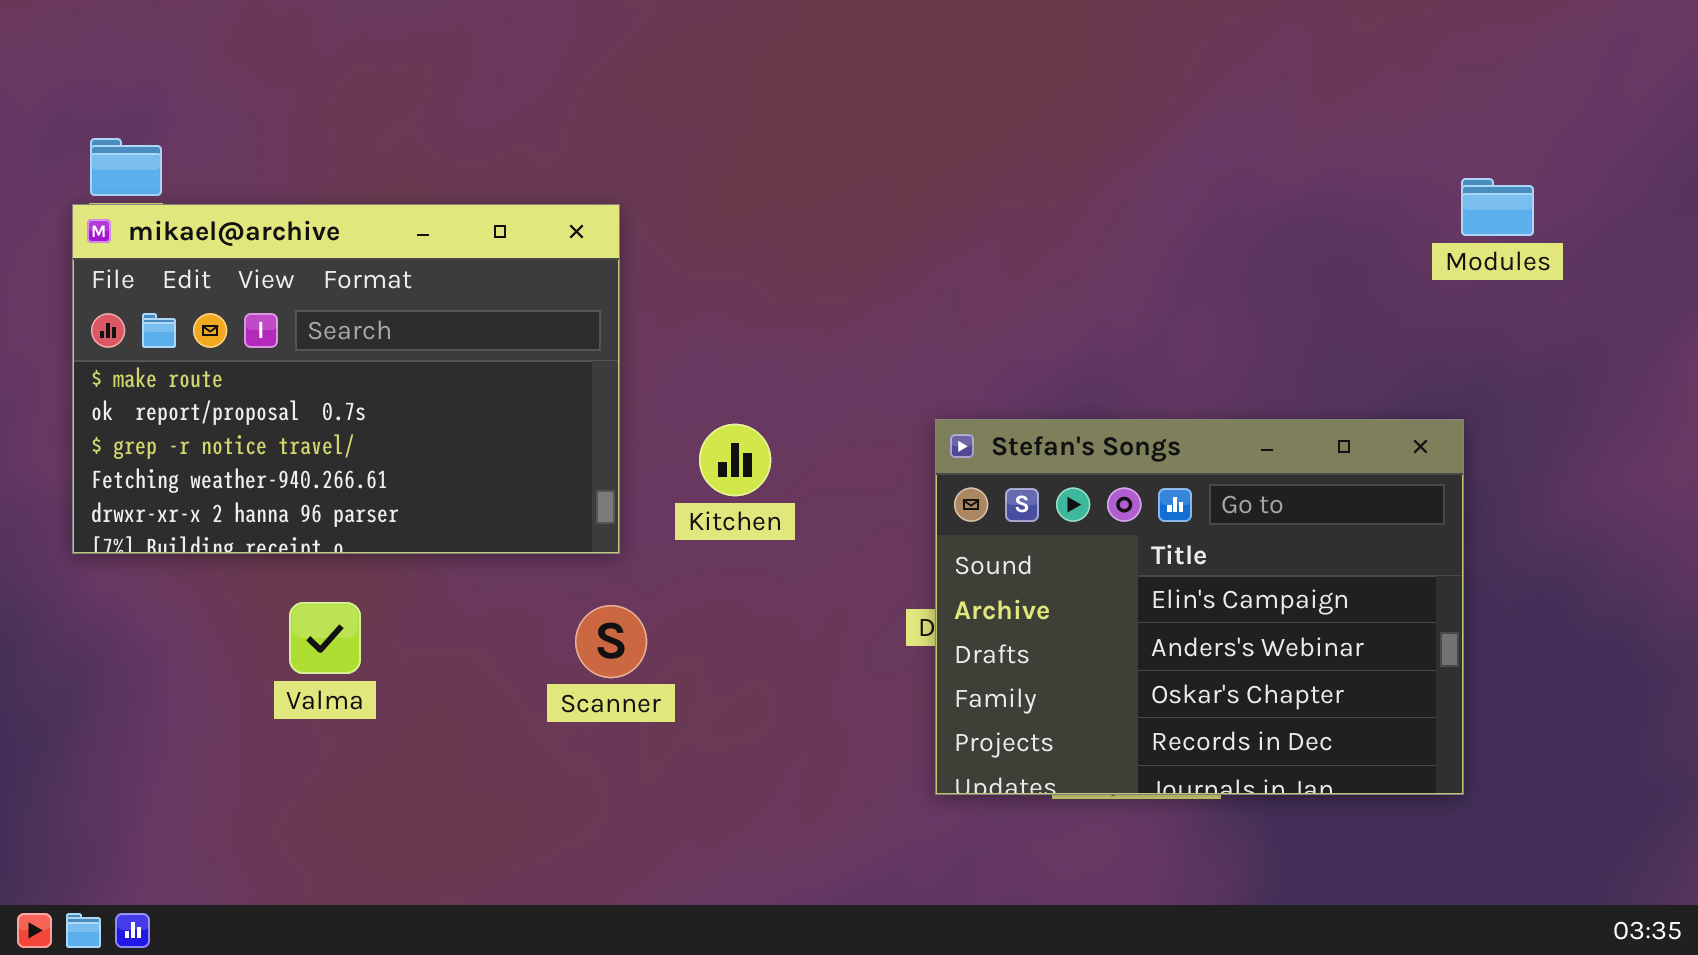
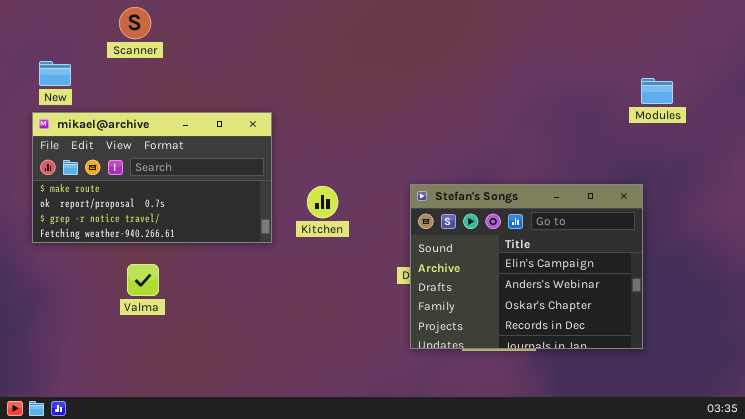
mikael@archive: [72,204,620,554] -> [32,112,272,243], resized
Scanner: [575,605,647,678] -> [119,7,151,39], moved

